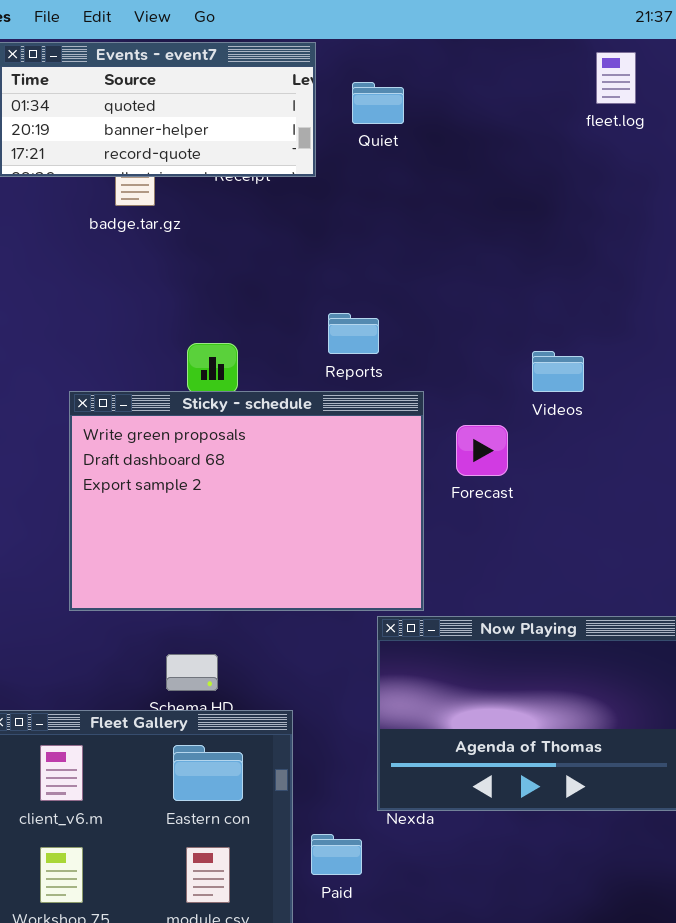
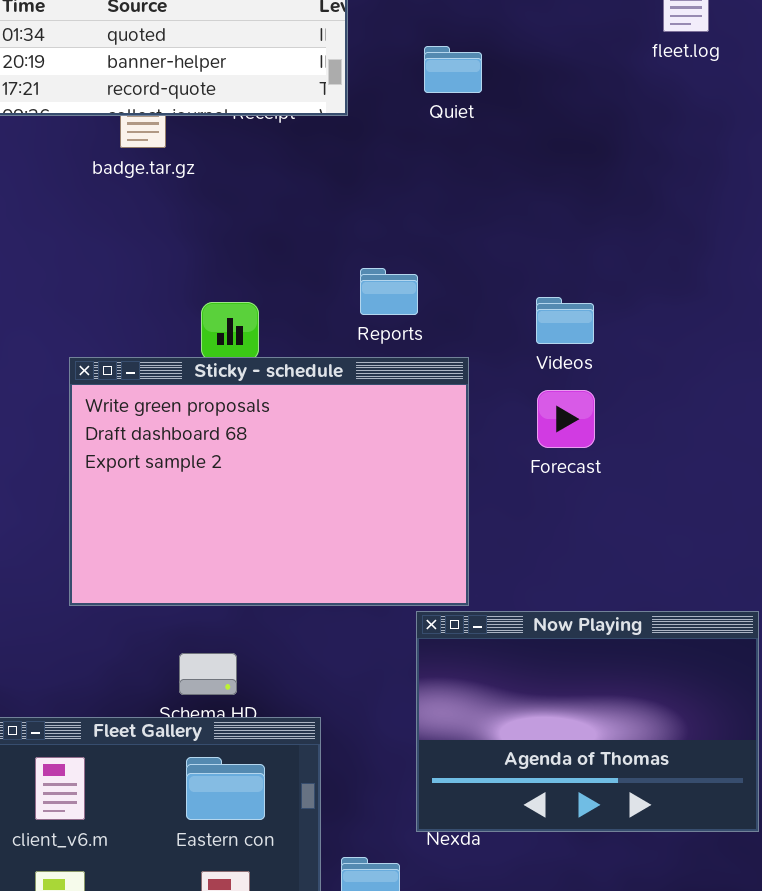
Quiet: [352,82,404,124] -> [424,46,482,93], moved
Videos: [532,351,584,392] -> [536,297,594,344], moved
Forecast: [456,425,508,476] -> [537,390,595,448], moved

